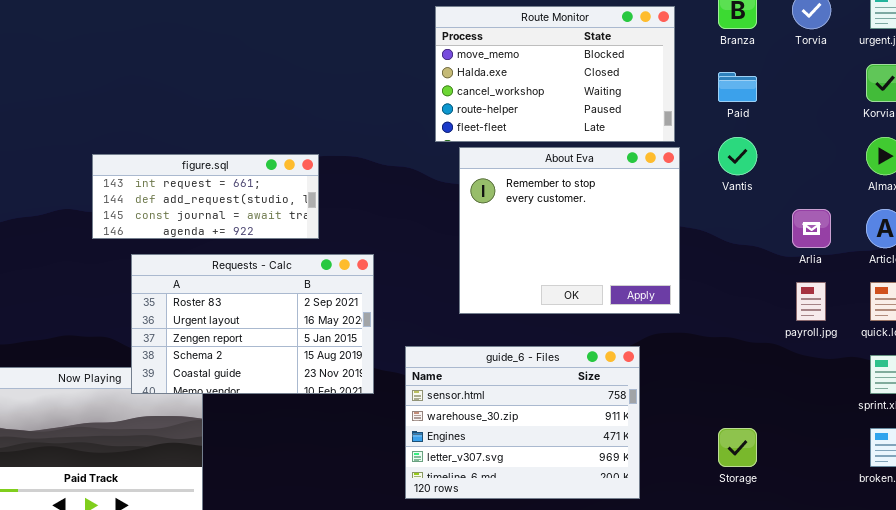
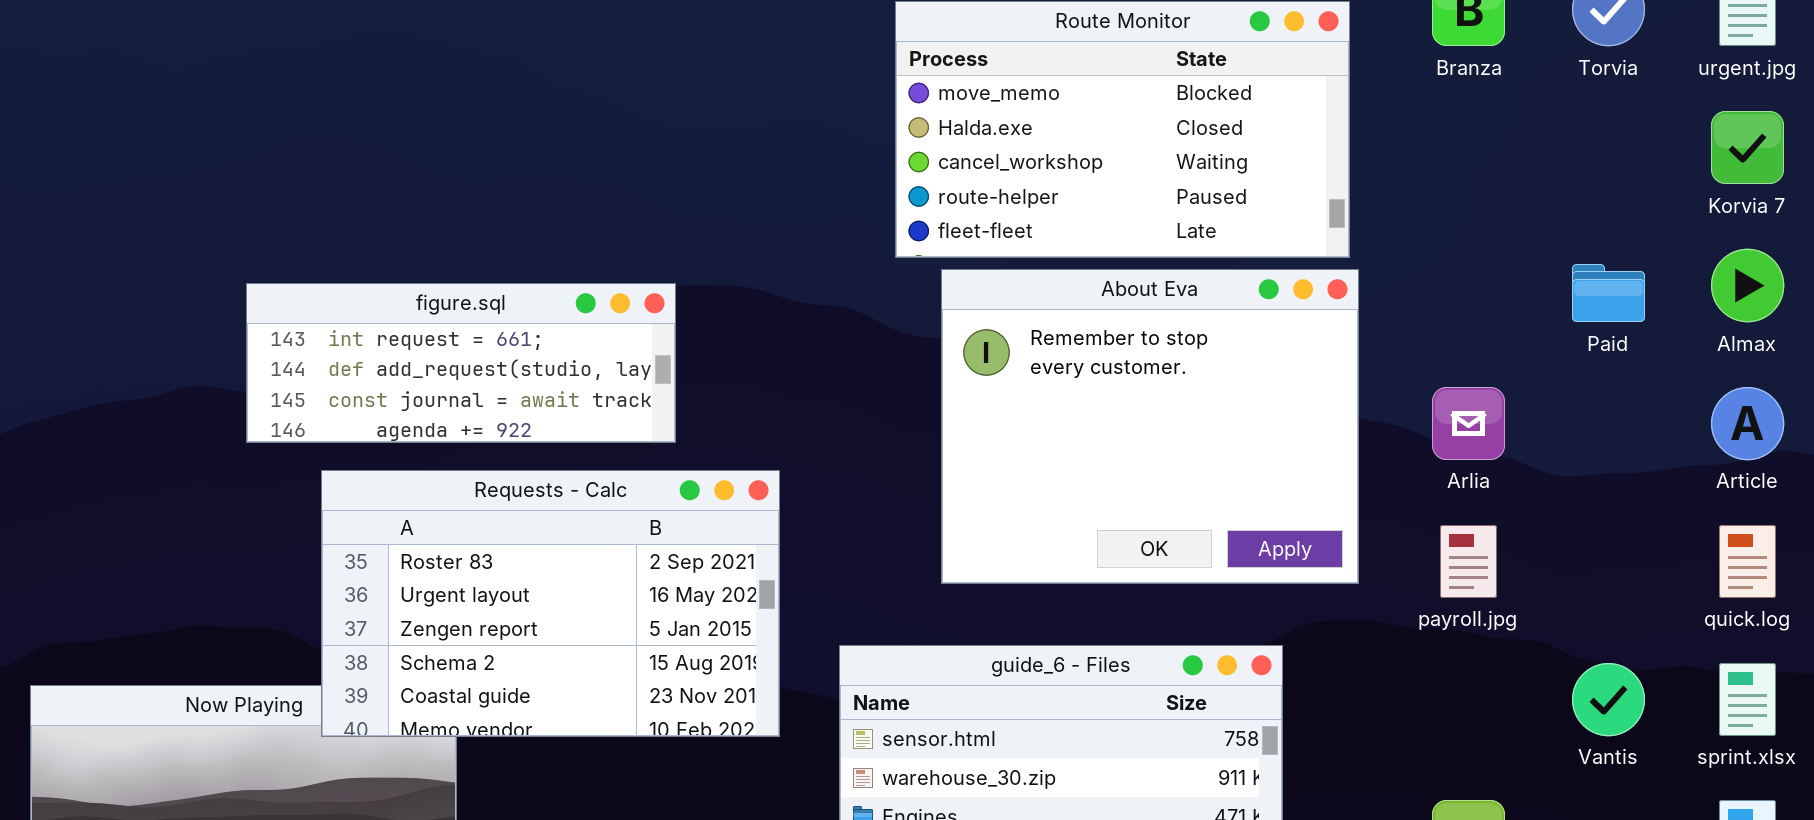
Paid: [718,72,757,102] -> [1572,264,1645,322], moved
Vantis: [718,137,757,175] -> [1572,663,1645,736], moved
Arlia: [792,209,831,248] -> [1432,387,1505,460], moved
payroll.jpg: [796,282,826,321] -> [1440,525,1497,598], moved

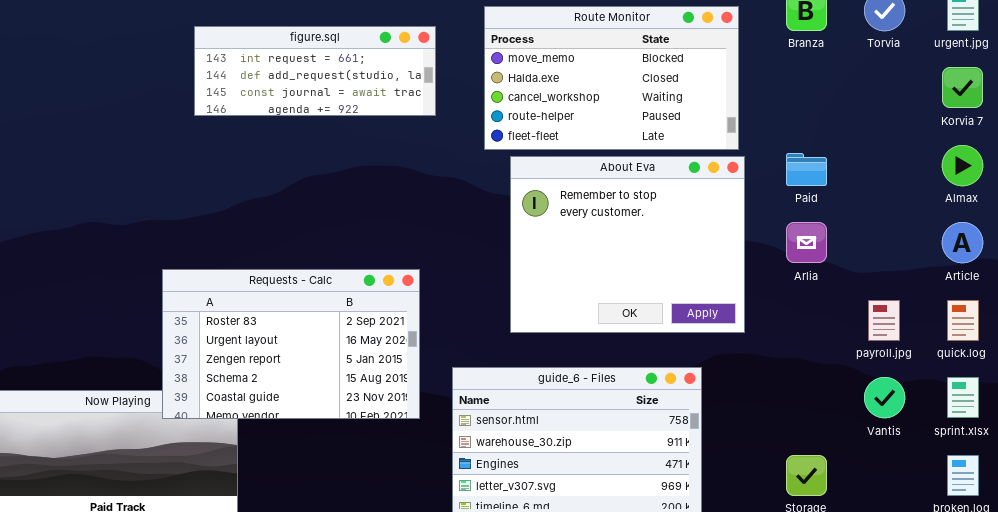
Paid: [1572,264,1645,322] -> [786,153,827,186], moved
figure.sql: [246,283,676,443] -> [194,26,436,116], moved
payroll.jpg: [1440,525,1497,598] -> [868,300,900,341], moved

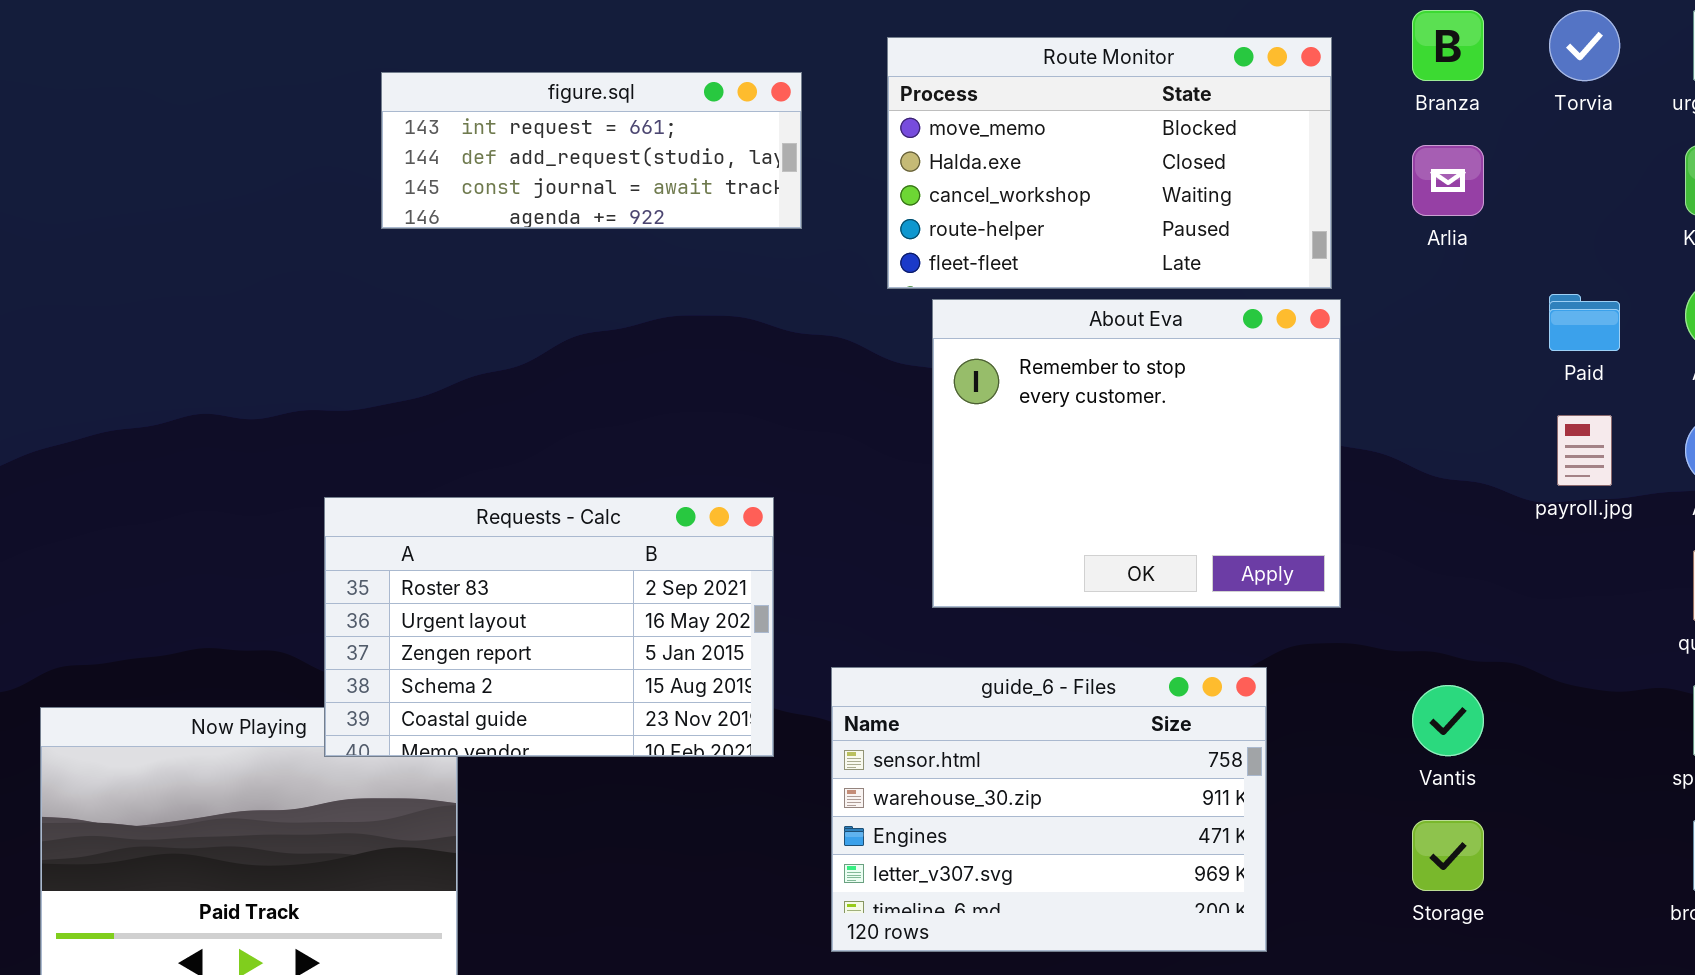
Paid: [786,153,827,186] -> [1549,294,1620,351], moved
Arlia: [786,222,827,263] -> [1412,145,1484,216], moved
payroll.jpg: [868,300,900,341] -> [1557,415,1612,486], moved
Vantis: [864,377,905,418] -> [1412,685,1484,756], moved

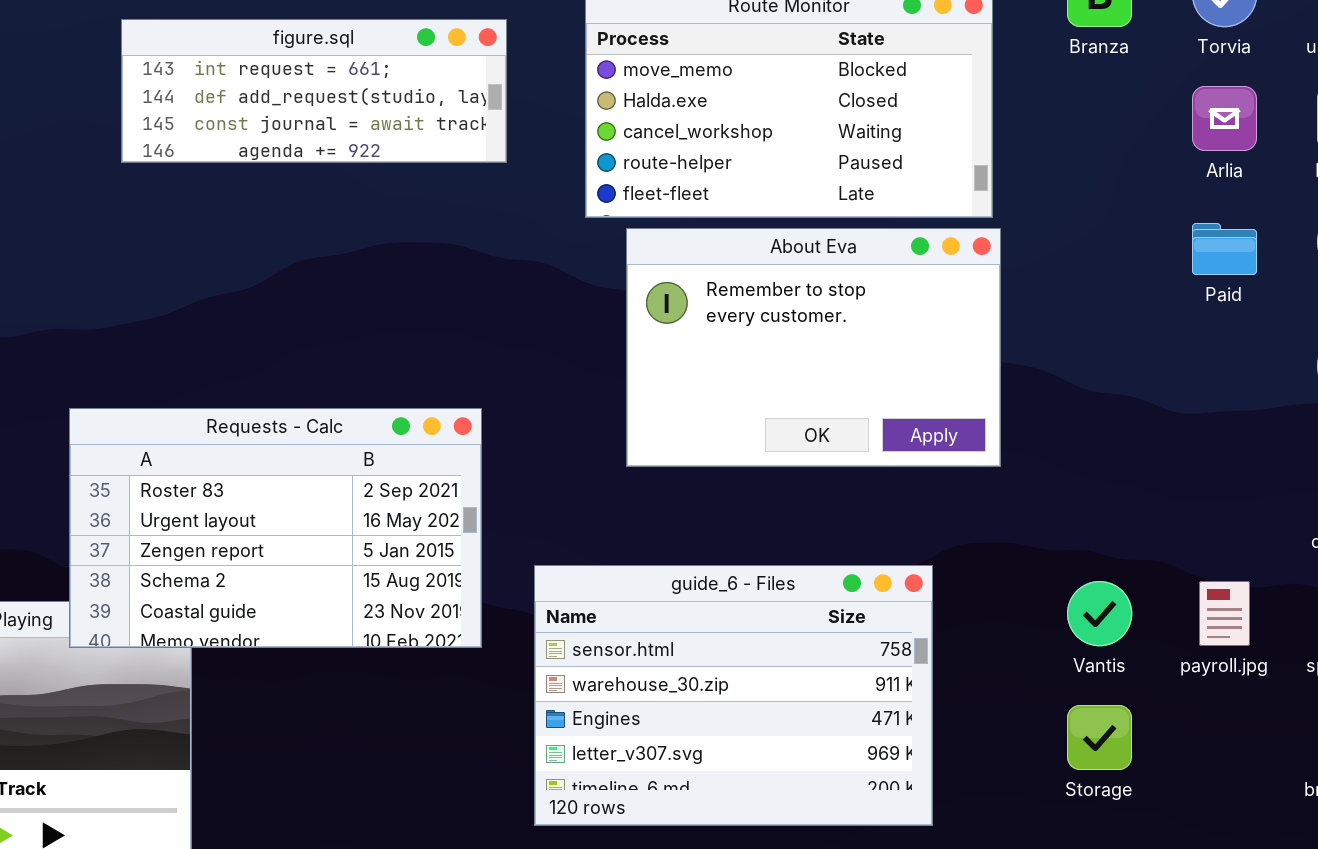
Arlia: [1412,145,1484,216] -> [1192,86,1257,151], moved
About Eva: [932,299,1341,608] -> [626,228,1001,467], resized
payroll.jpg: [1557,415,1612,486] -> [1199,581,1250,646], moved

